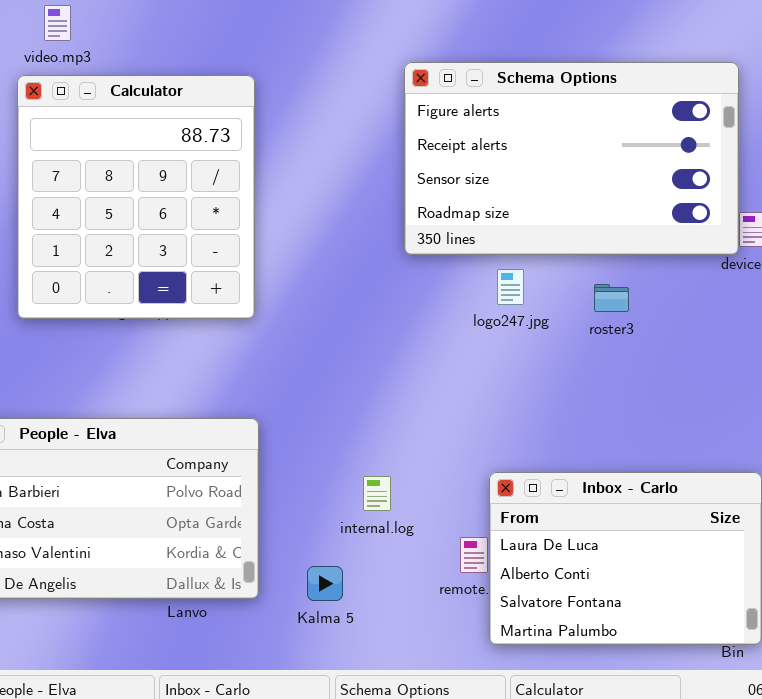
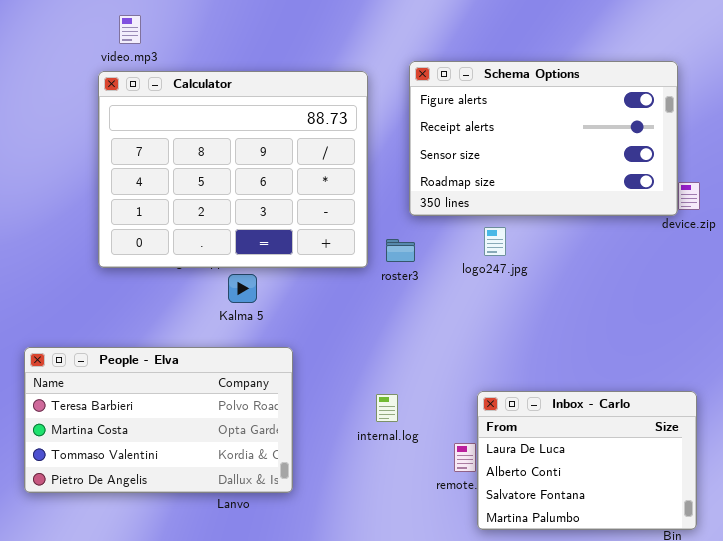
Calculator: [17,75,255,319] -> [98,71,368,268], resized
roster3: [594,284,629,312] -> [386,239,415,262], moved
Kalma 5: [307,566,343,601] -> [228,274,257,303], moved

